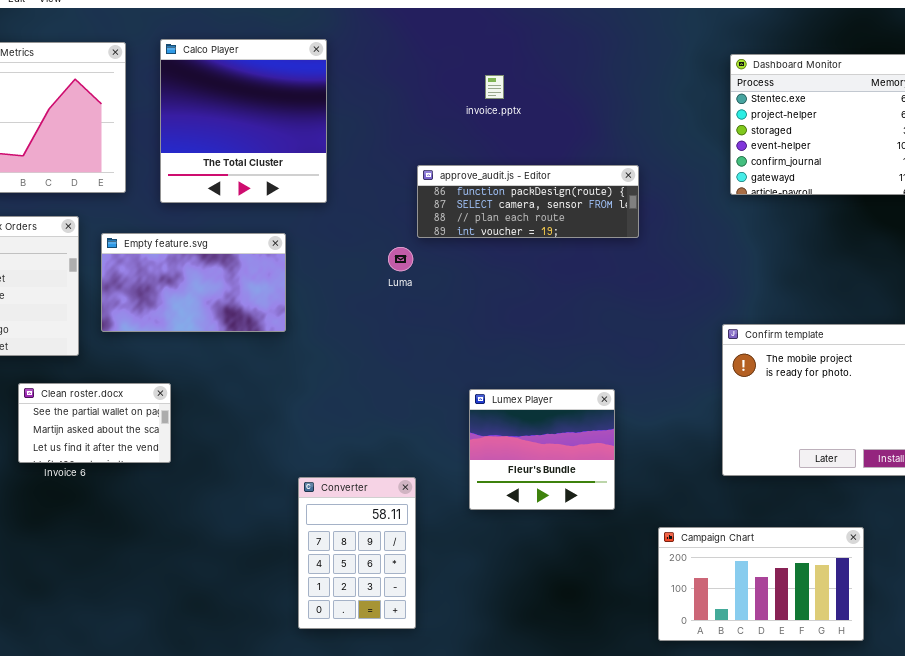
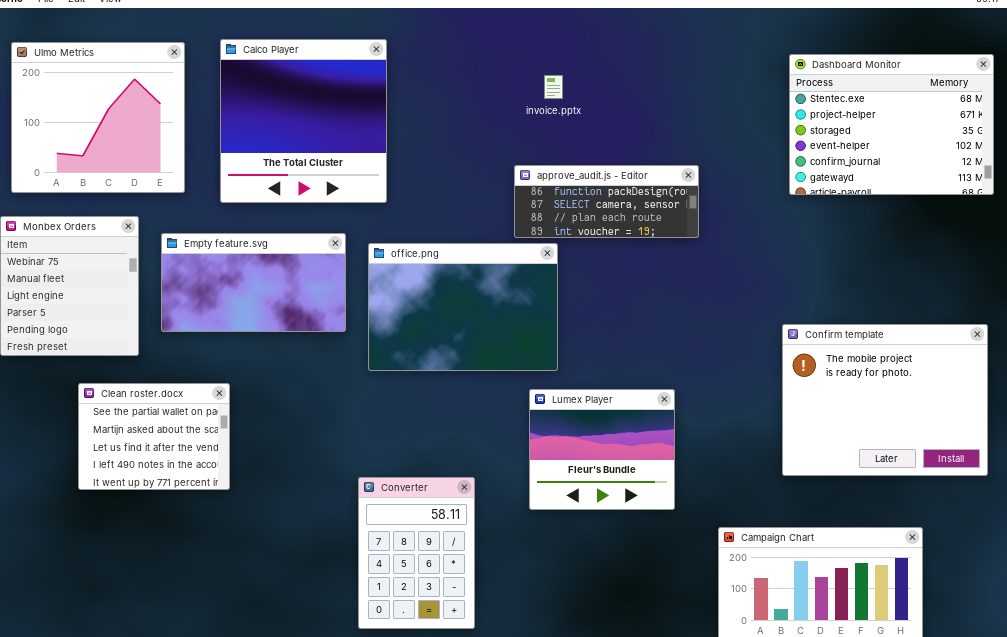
approve_audit.js - Editor: [417,165,639,238] -> [514,165,699,238], resized
office.png: none -> [368,243,558,371], opened
Clean roster.docx: [18,383,171,463] -> [78,383,230,490], resized

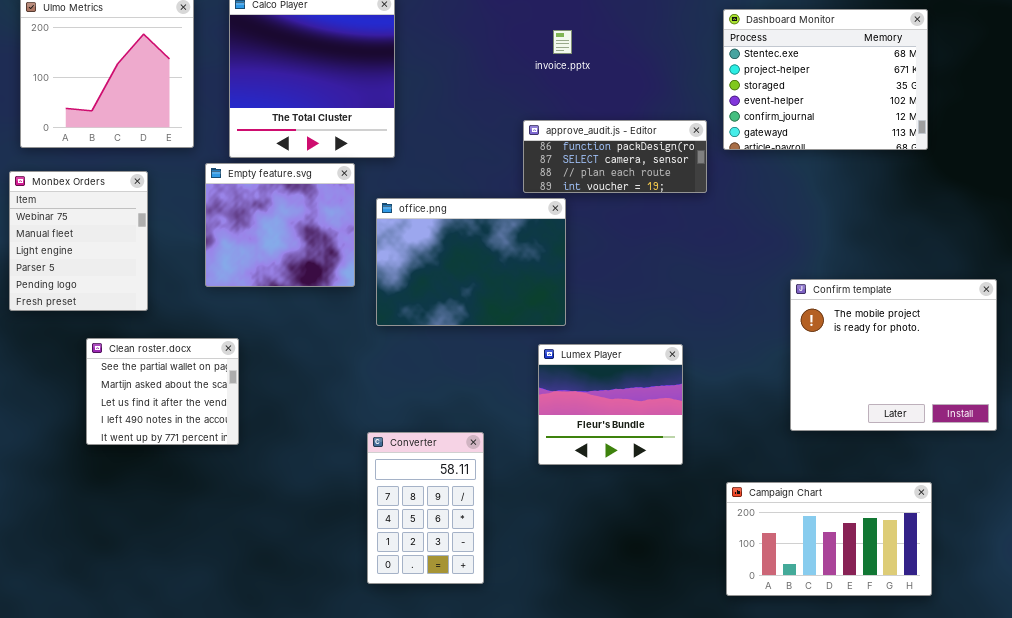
Dashboard Monitor: [789,54,994,195] -> [723,9,928,150], moved
Empty feature.svg: [161,233,346,332] -> [205,163,355,287], resized

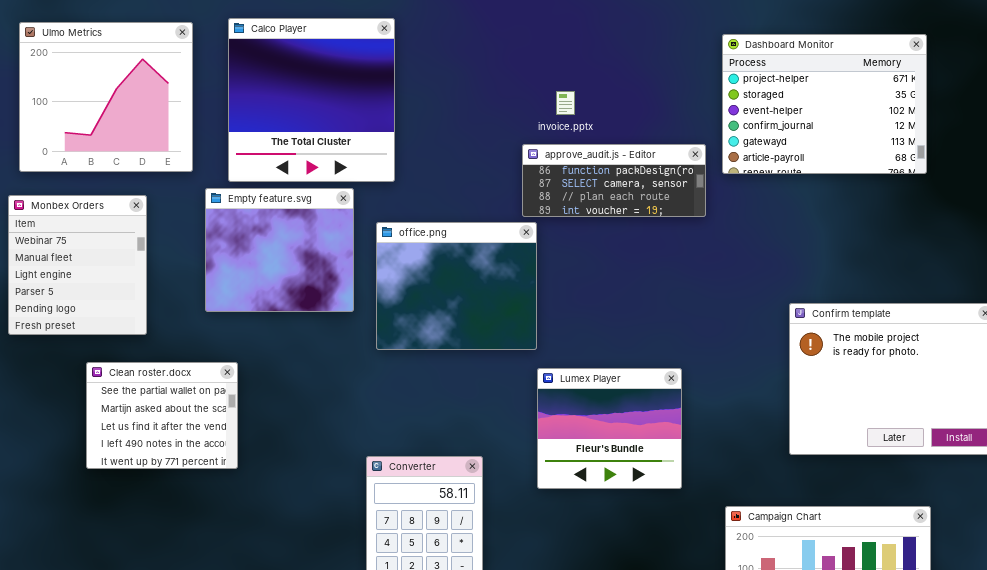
Dashboard Monitor: [723,9,928,150] -> [722,34,927,174], scrolled down 1 row
invoice.pptx: [553,30,572,54] -> [556,91,575,115], moved
office.png: [376,198,566,326] -> [376,222,537,350], resized

